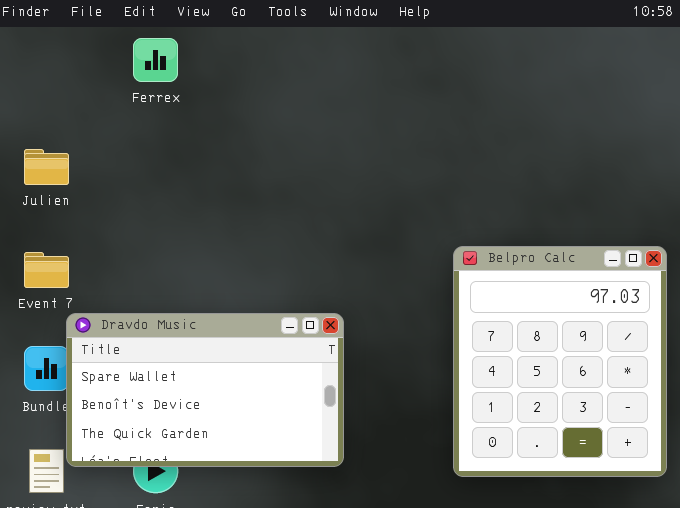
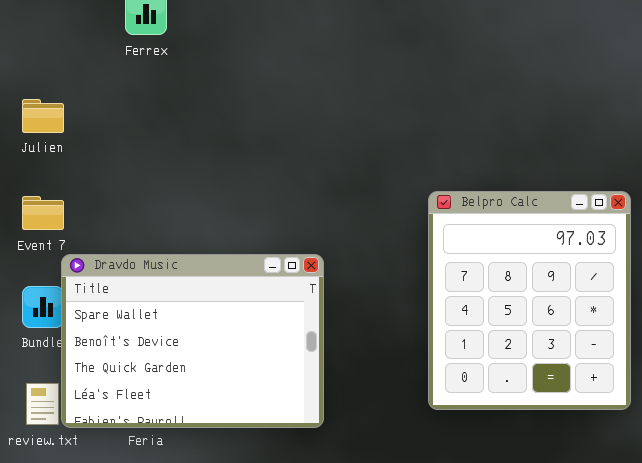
Dravdo Music: [66,313,344,467] -> [61,254,324,428], resized

